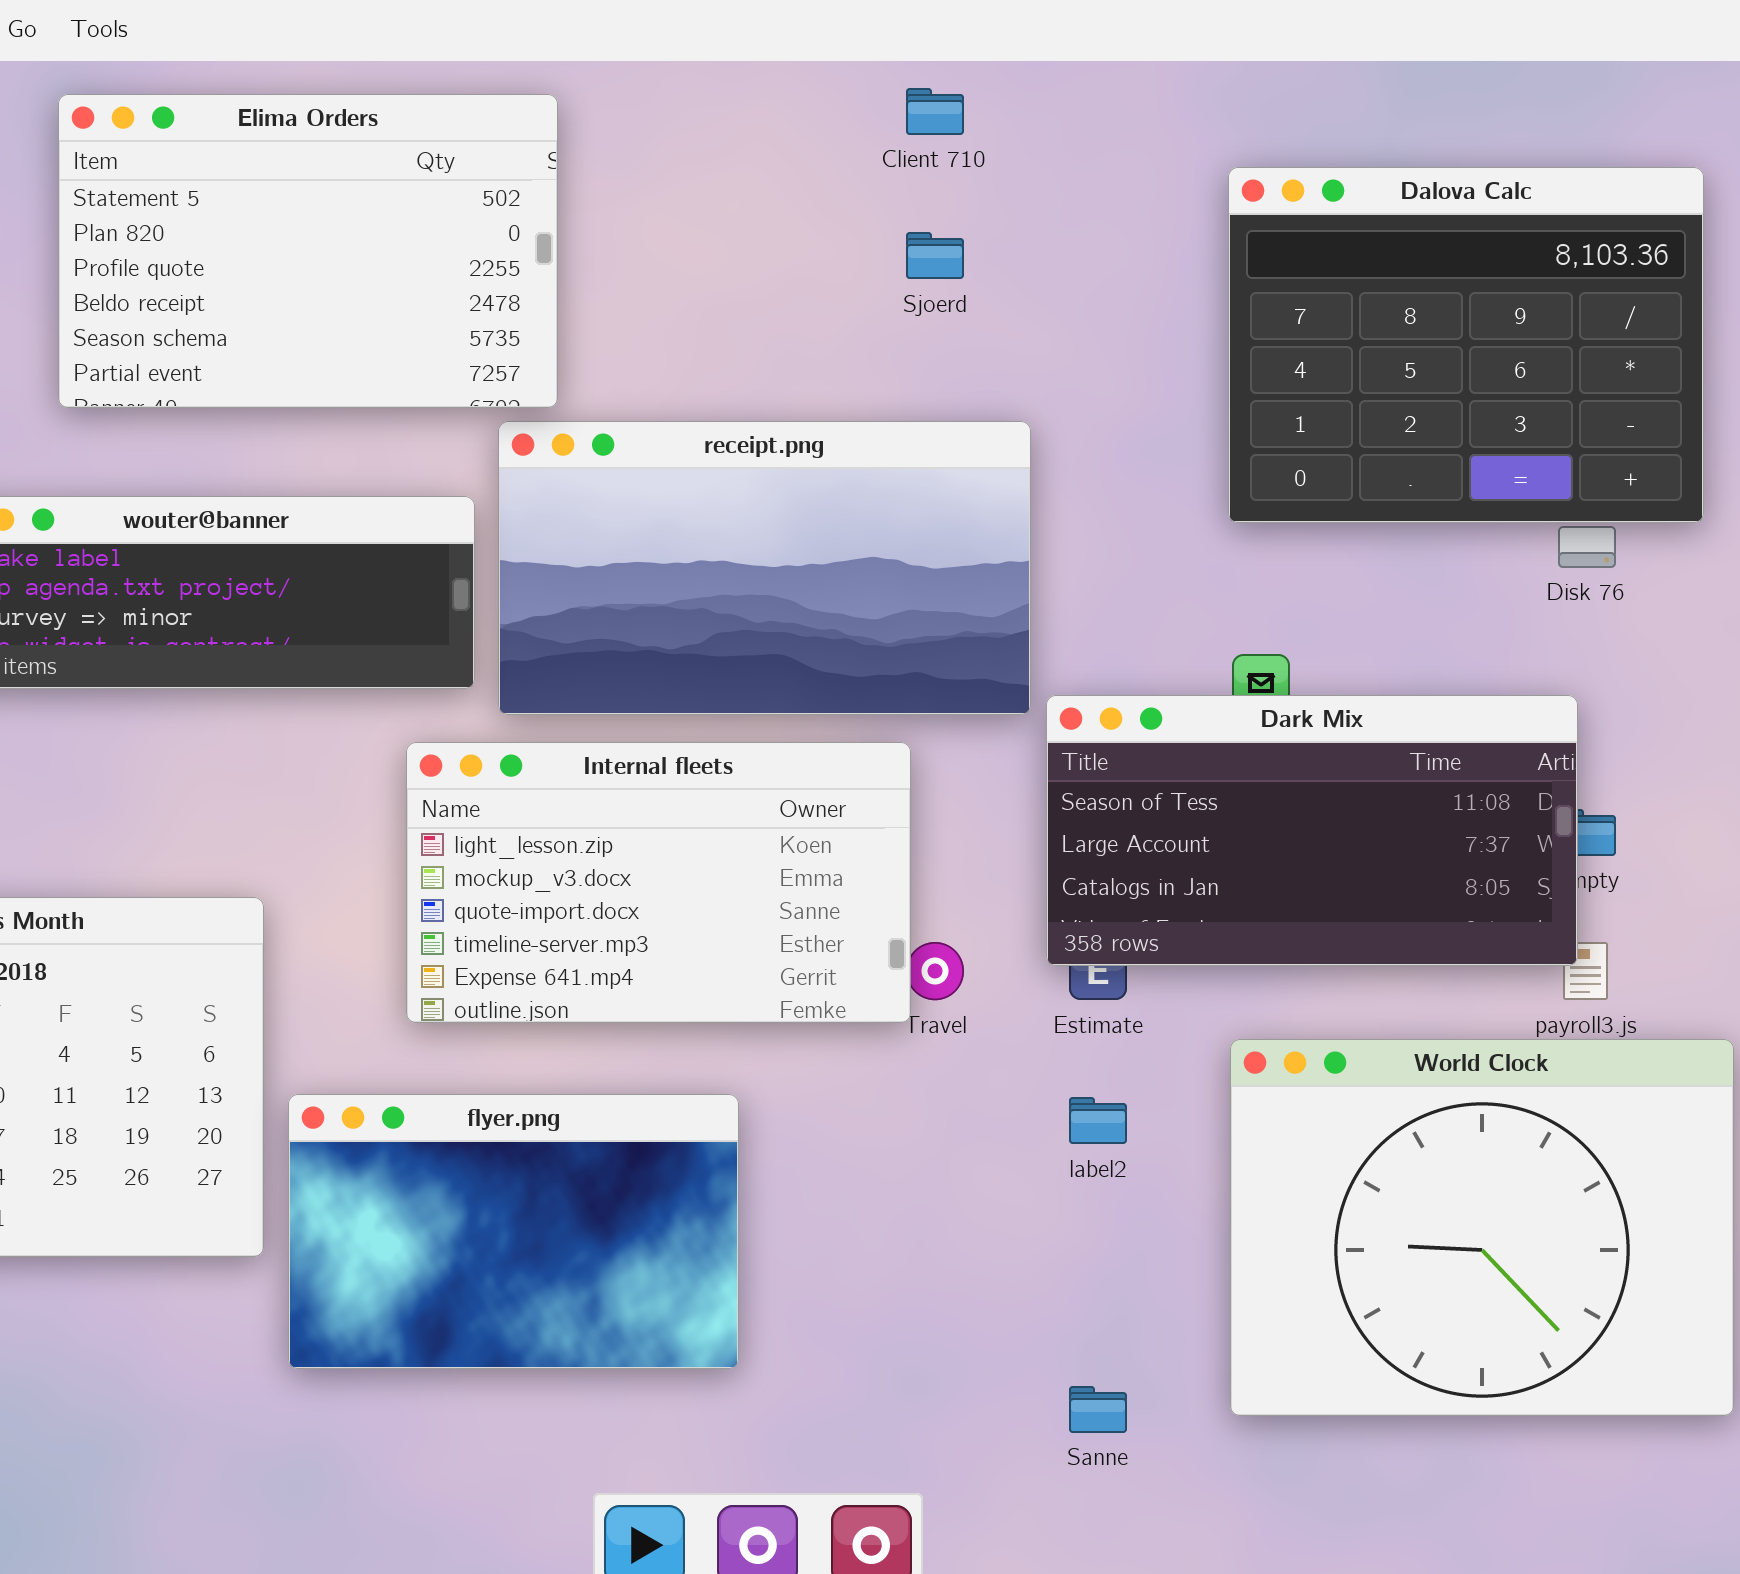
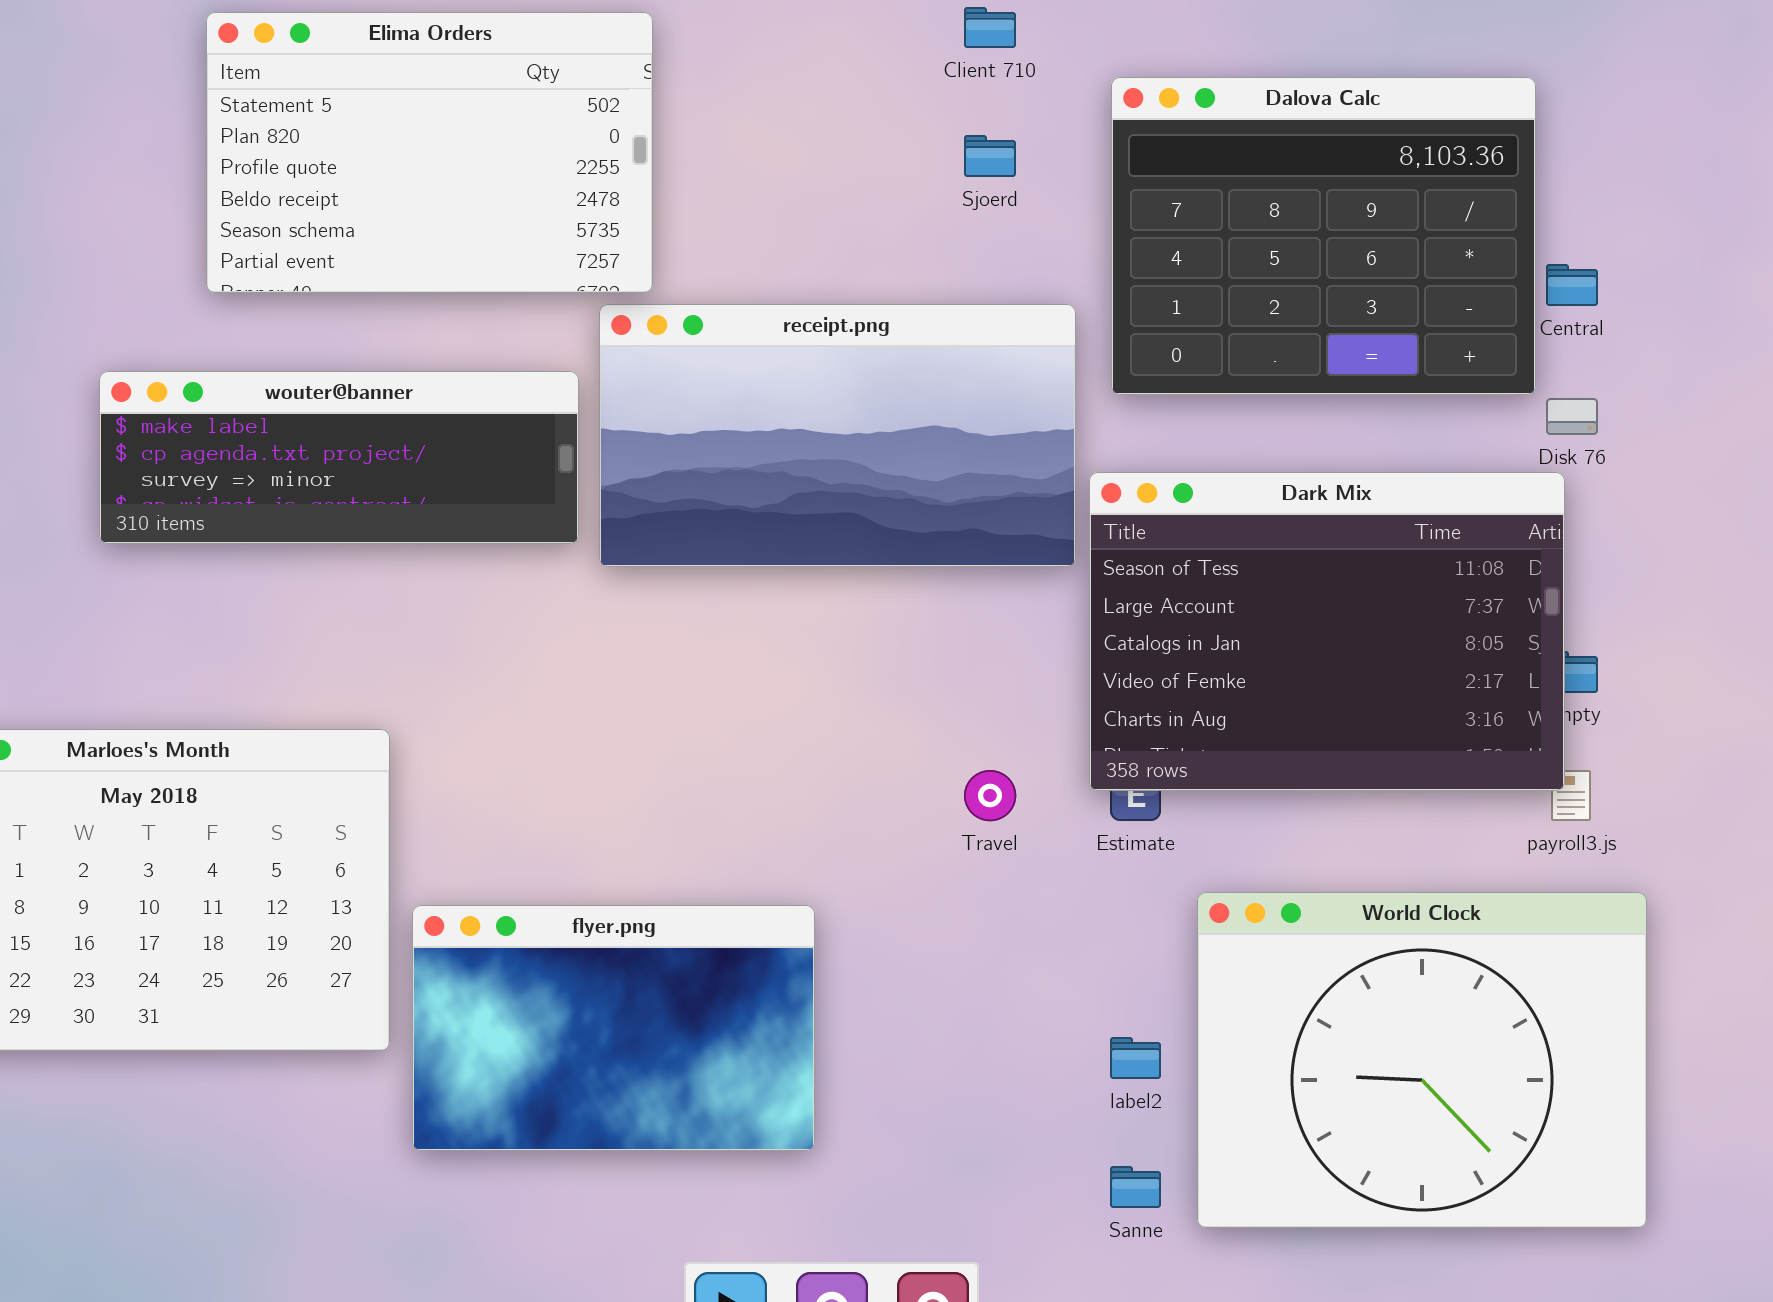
Dalova Calc: [1228,167,1704,523] -> [1111,77,1536,395], moved
Dark Mix: [1046,695,1578,966] -> [1089,472,1565,791], resized
Internal fleets: [406,742,911,1023] -> none, closed
World Clock: [1230,1039,1734,1416] -> [1197,892,1647,1228], moved
label2: [1069,1097,1127,1144] -> [1110,1037,1161,1079], moved

